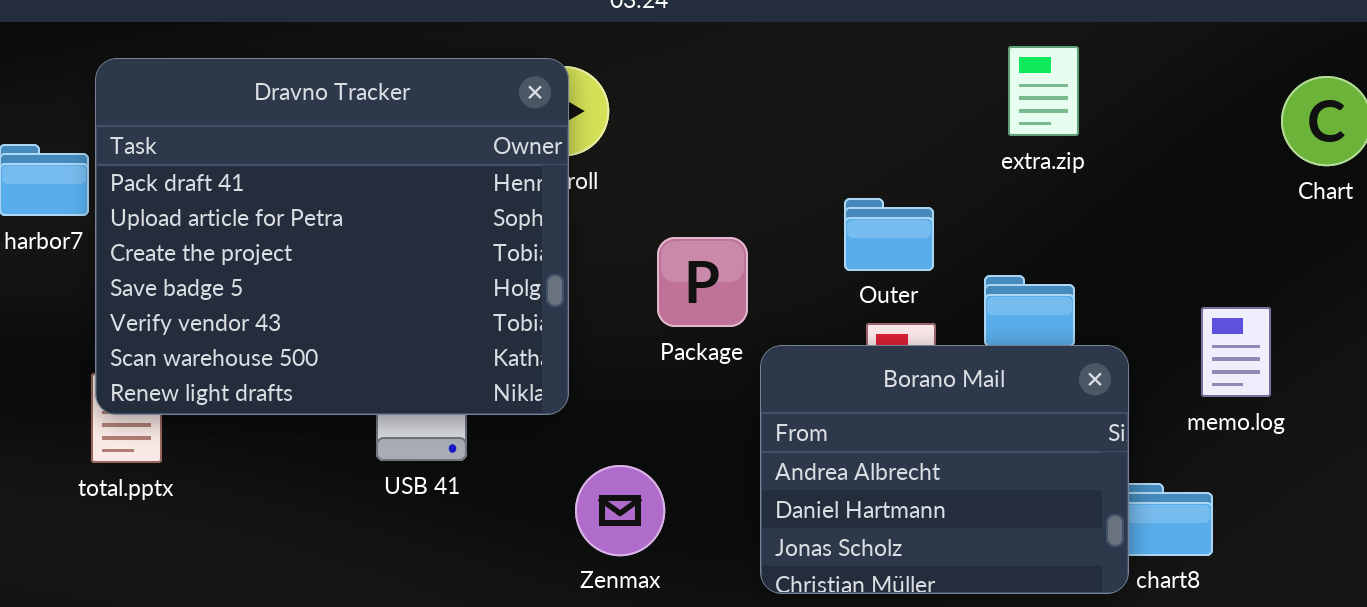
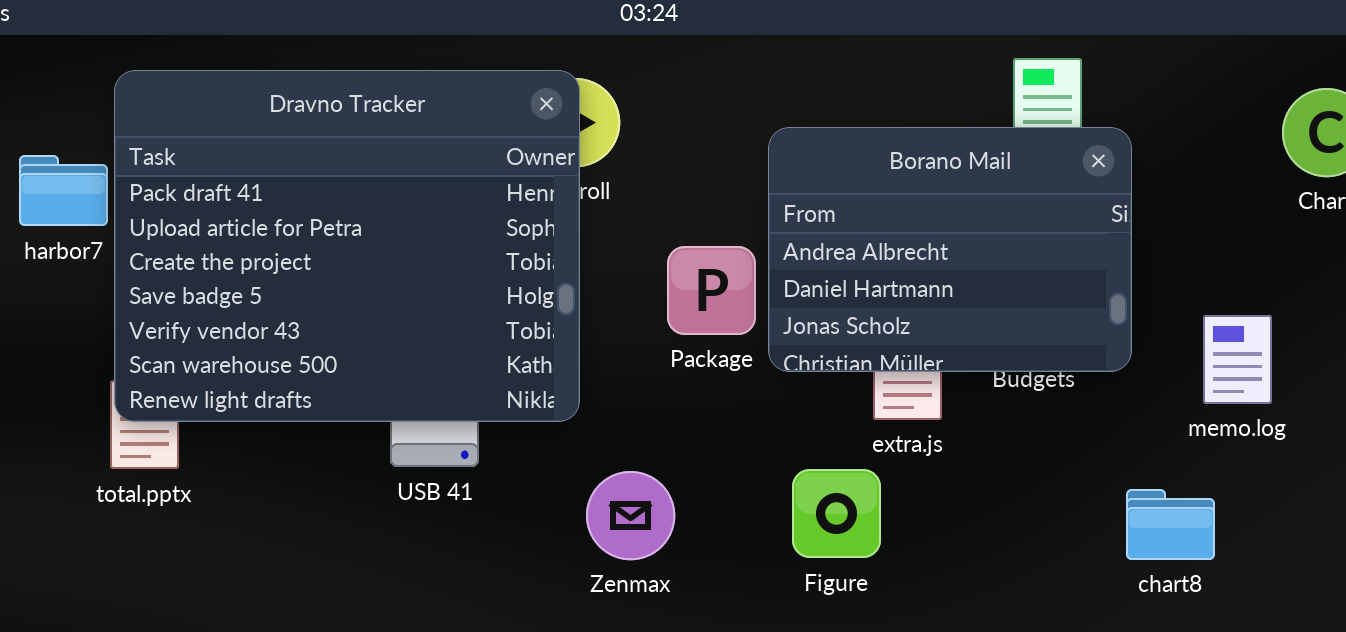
Borano Mail: [760,345,1129,594] -> [768,127,1132,372], moved

